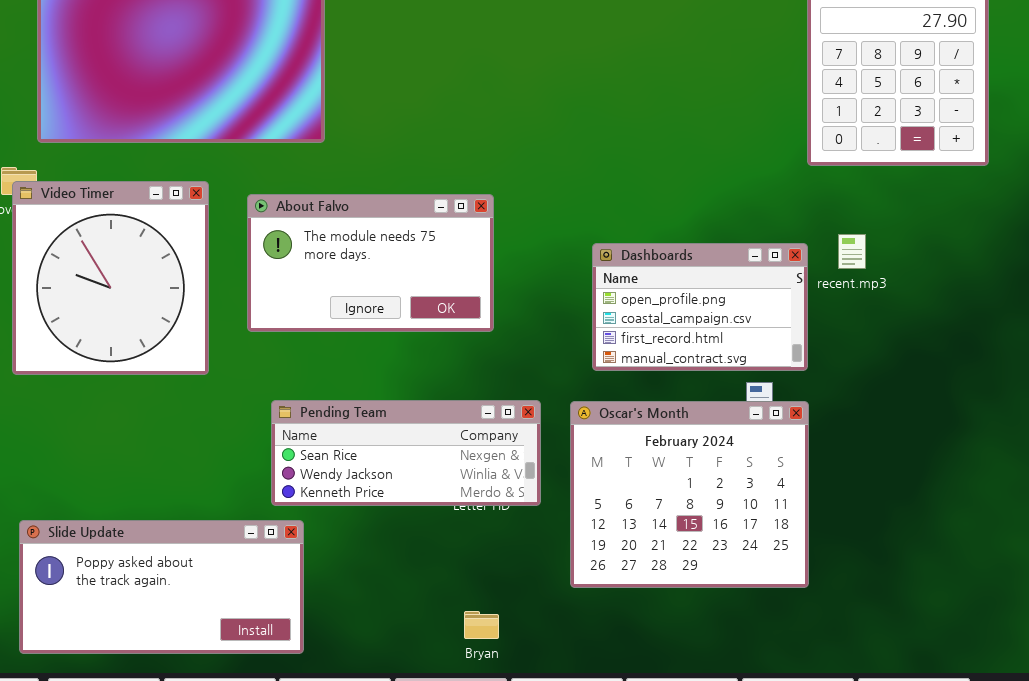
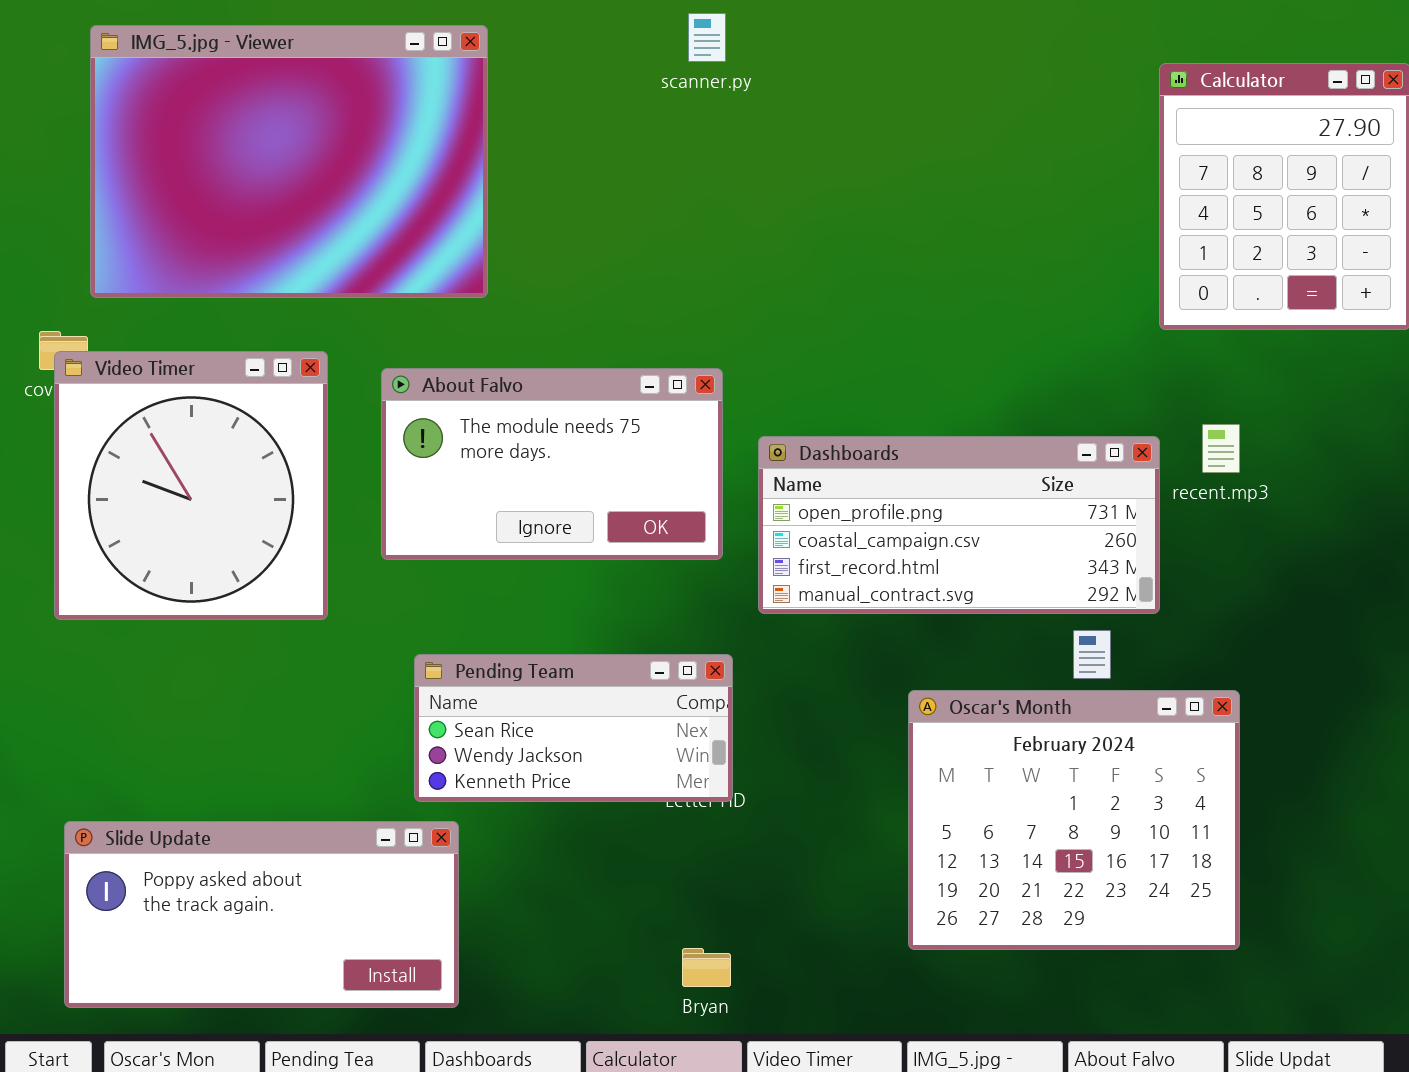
Dashboards: [592,243,808,371] -> [758,436,1160,614], resized
Pending Team: [271,400,541,506] -> [414,654,733,802], resized
Oscar's Month: [570,401,809,588] -> [908,690,1240,950], moved

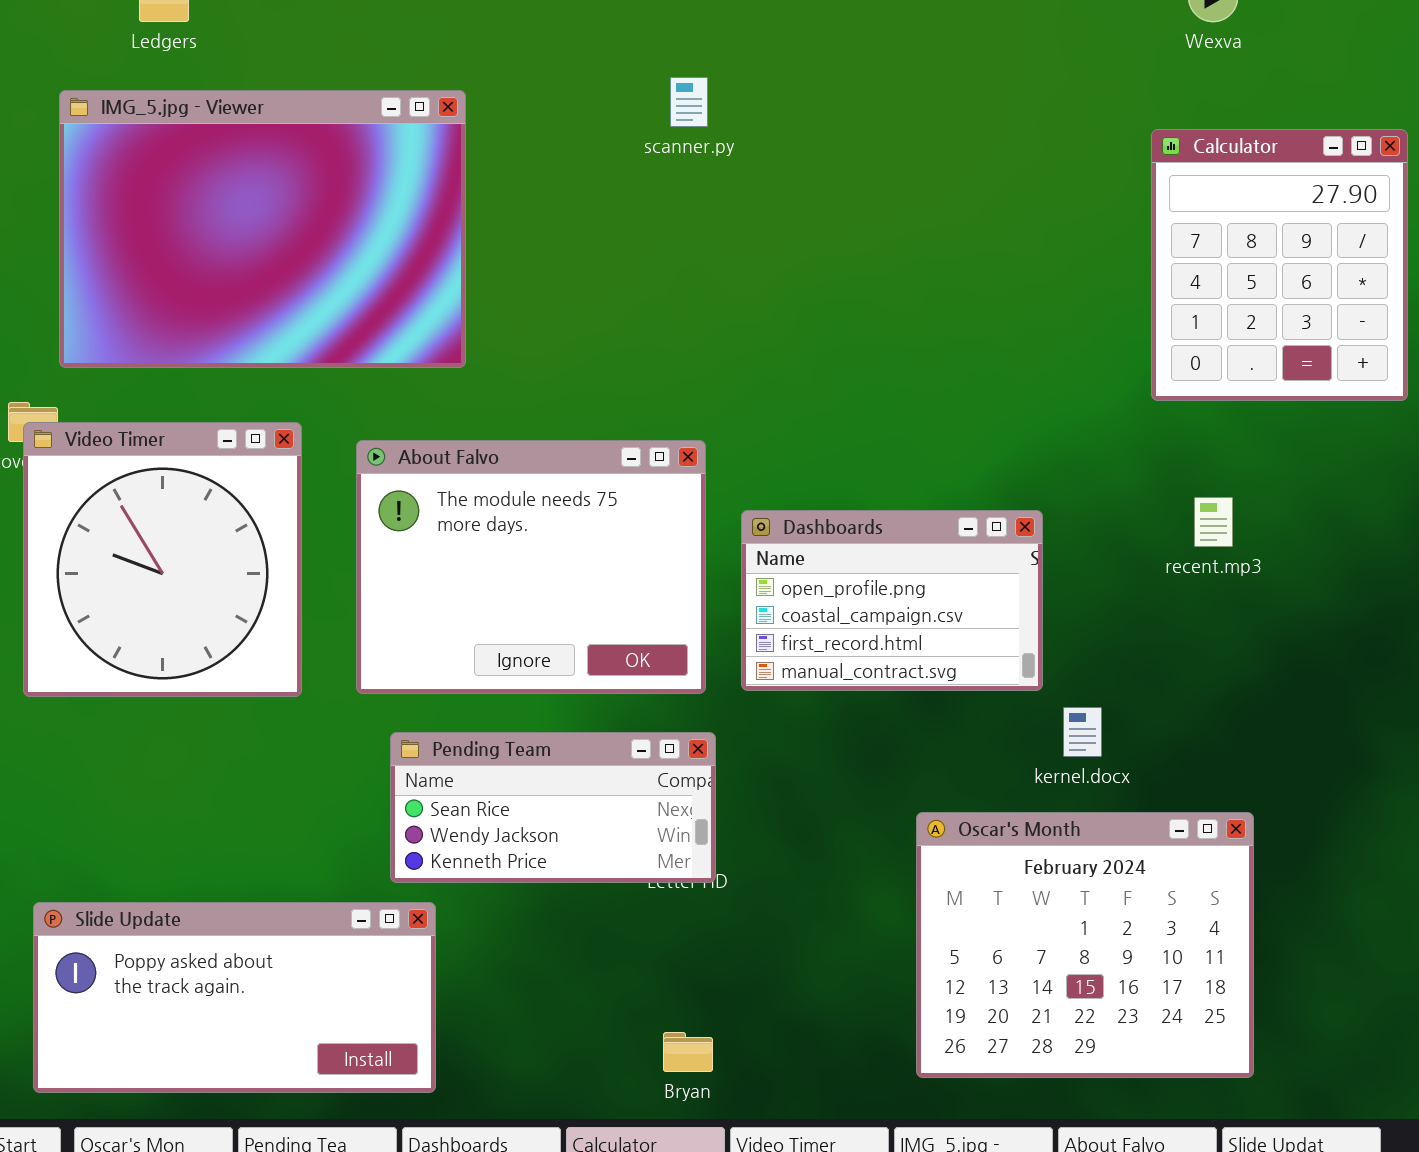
About Falvo: [381,368,723,560] -> [356,440,706,694], resized
Dashboards: [758,436,1160,614] -> [741,510,1043,691], resized
Oscar's Month: [908,690,1240,950] -> [916,812,1254,1078], moved

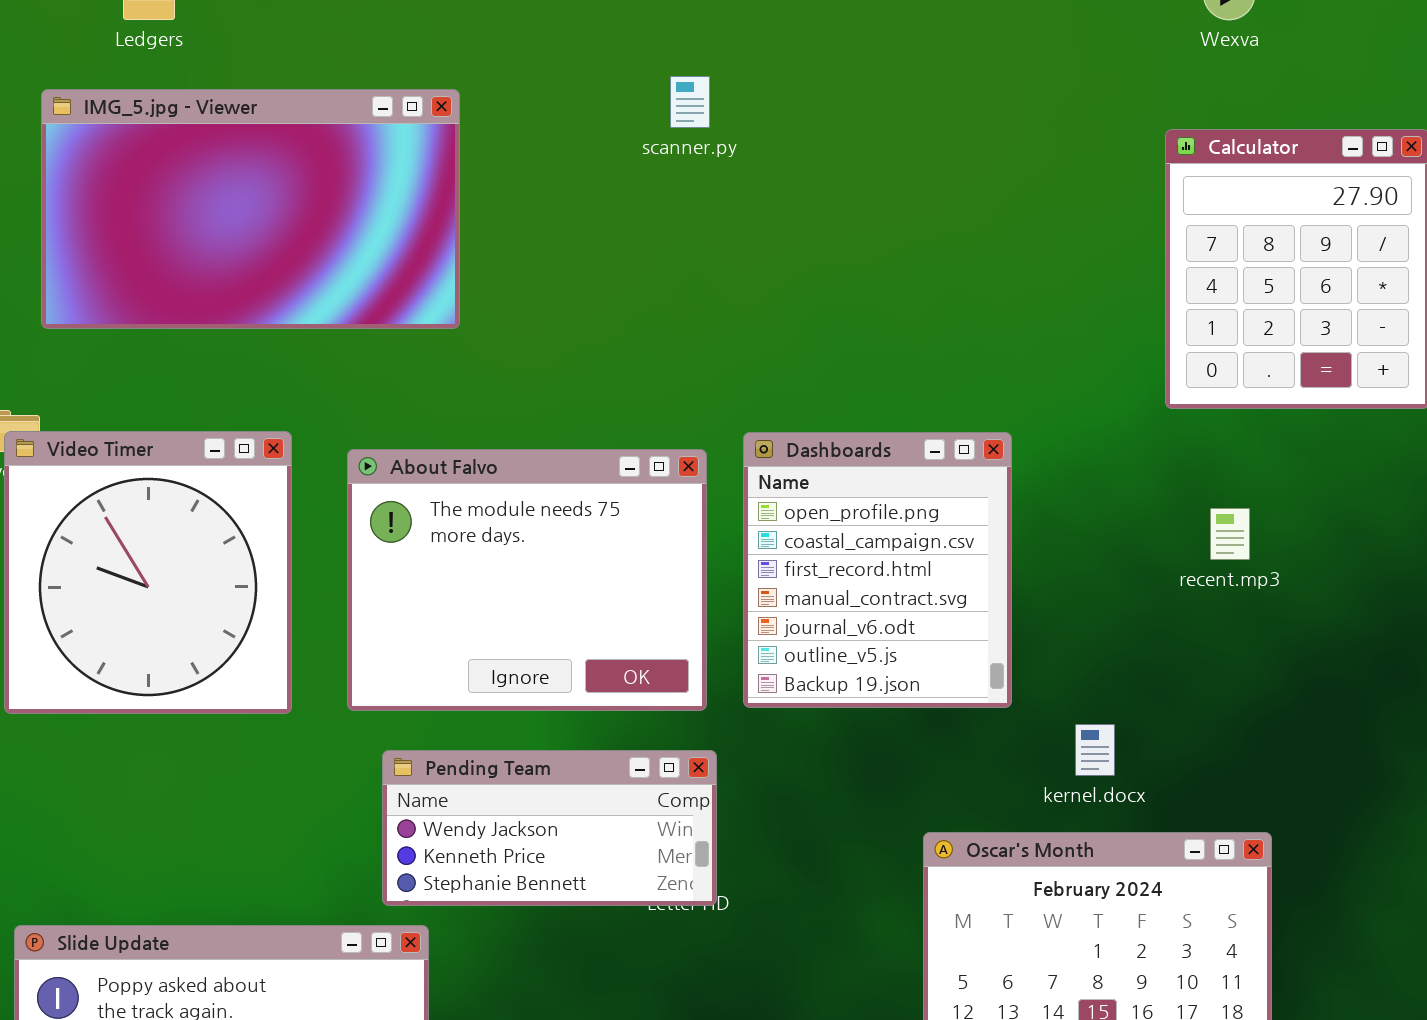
IMG_5.jpg - Viewer: [59,90,466,368] -> [41,89,460,329], resized
Dashboards: [741,510,1043,691] -> [743,432,1012,708], resized
Pending Team: [390,732,716,883] -> [382,750,717,906], scrolled down 1 row

